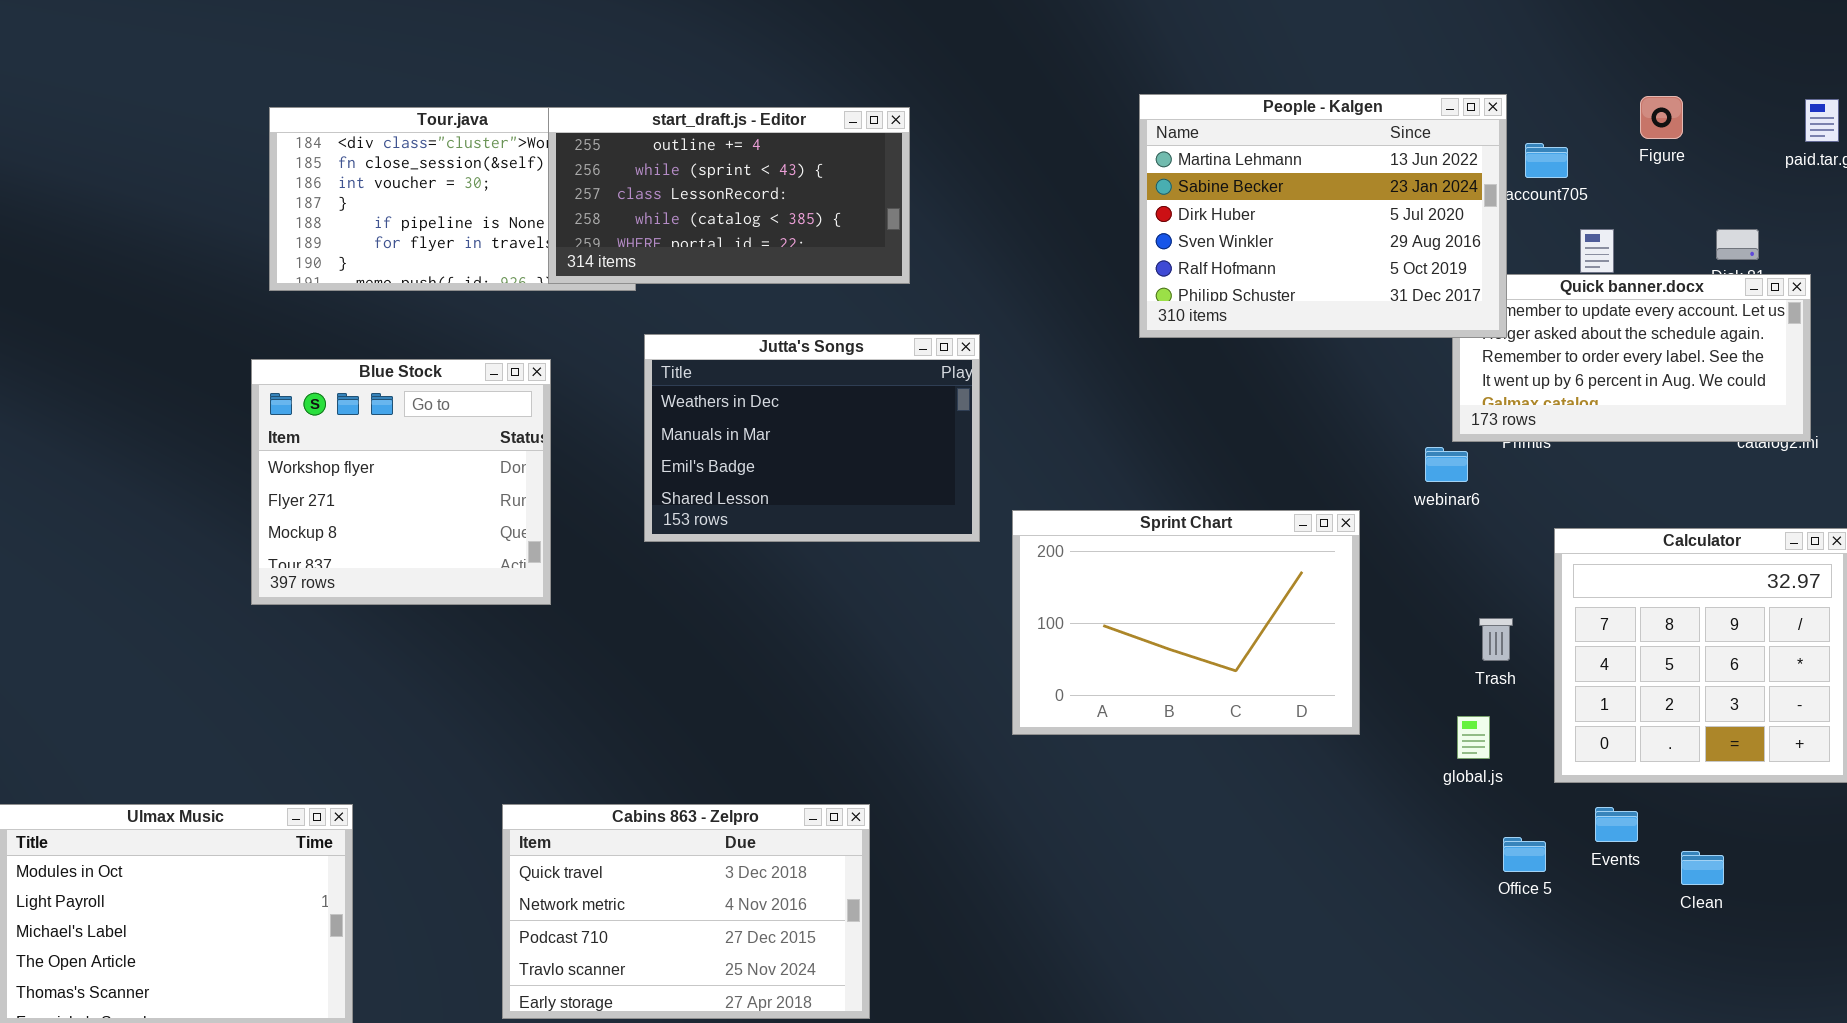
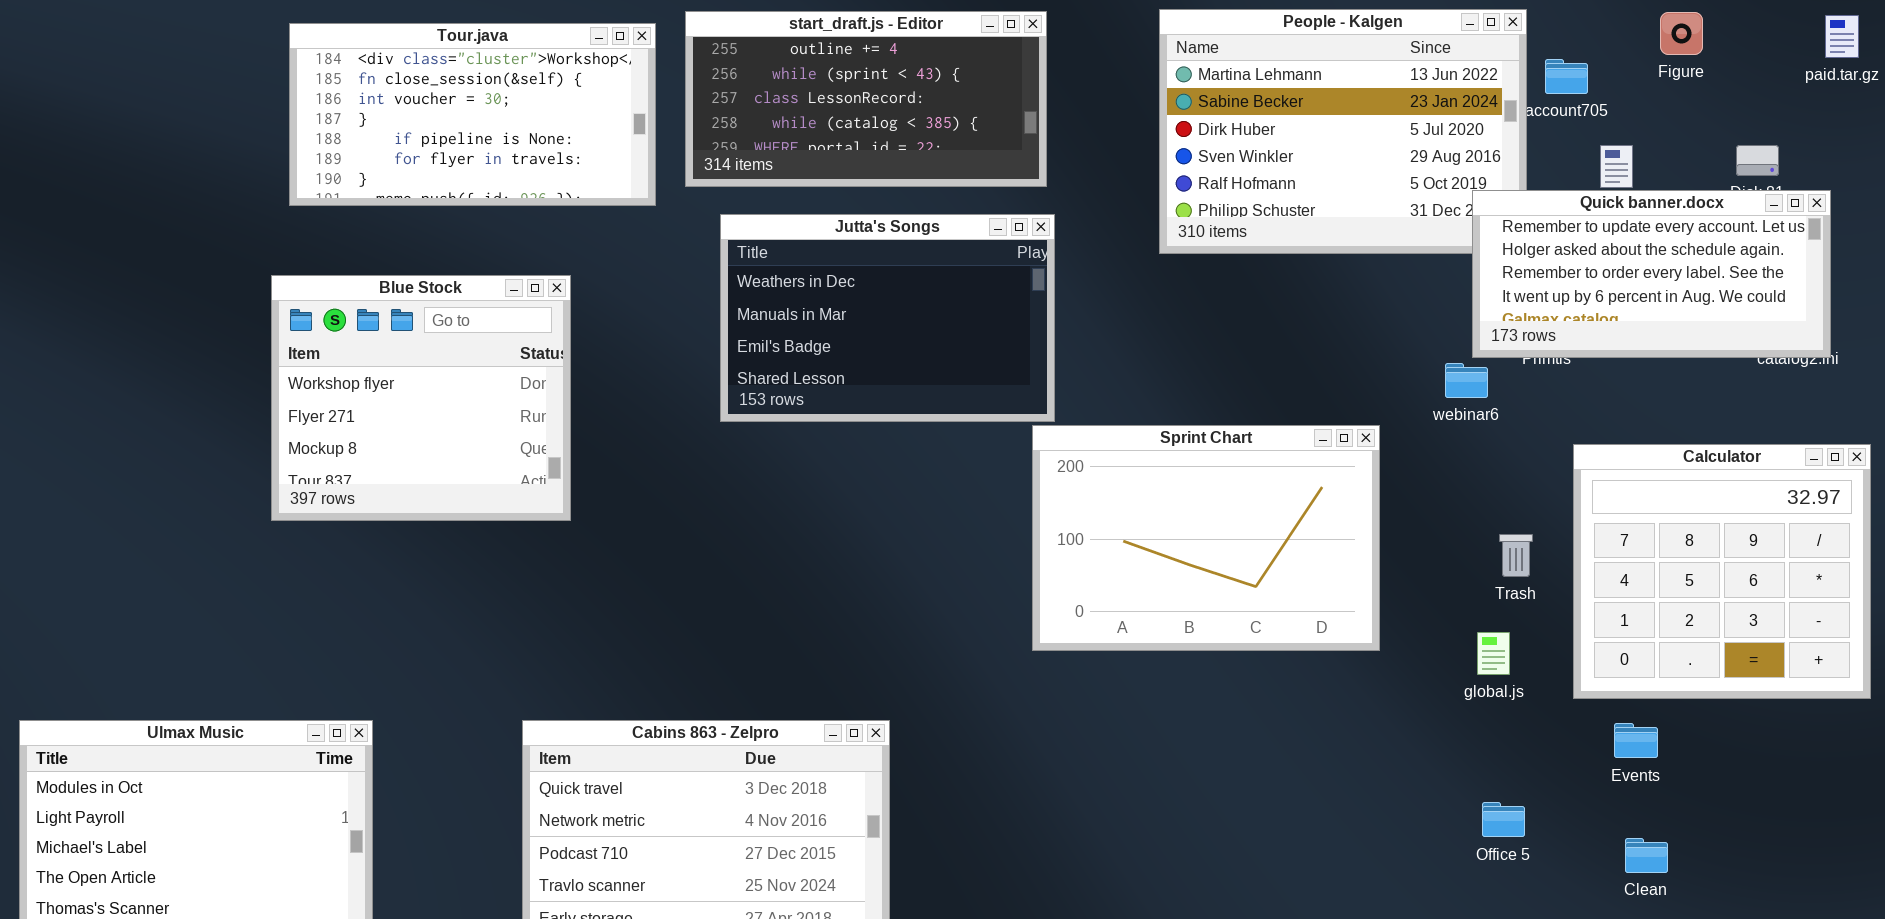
start_draft.js - Editor: [548,107,910,284] -> [685,11,1047,187], moved
Quick banner.docx: [1452,274,1811,442] -> [1472,190,1831,358], raised
Jutta's Songs: [644,334,980,542] -> [720,214,1055,422], moved
Office 5: [1503,837,1546,872] -> [1482,802,1525,837], moved
Clean: [1681,851,1724,885] -> [1625,838,1668,873], moved

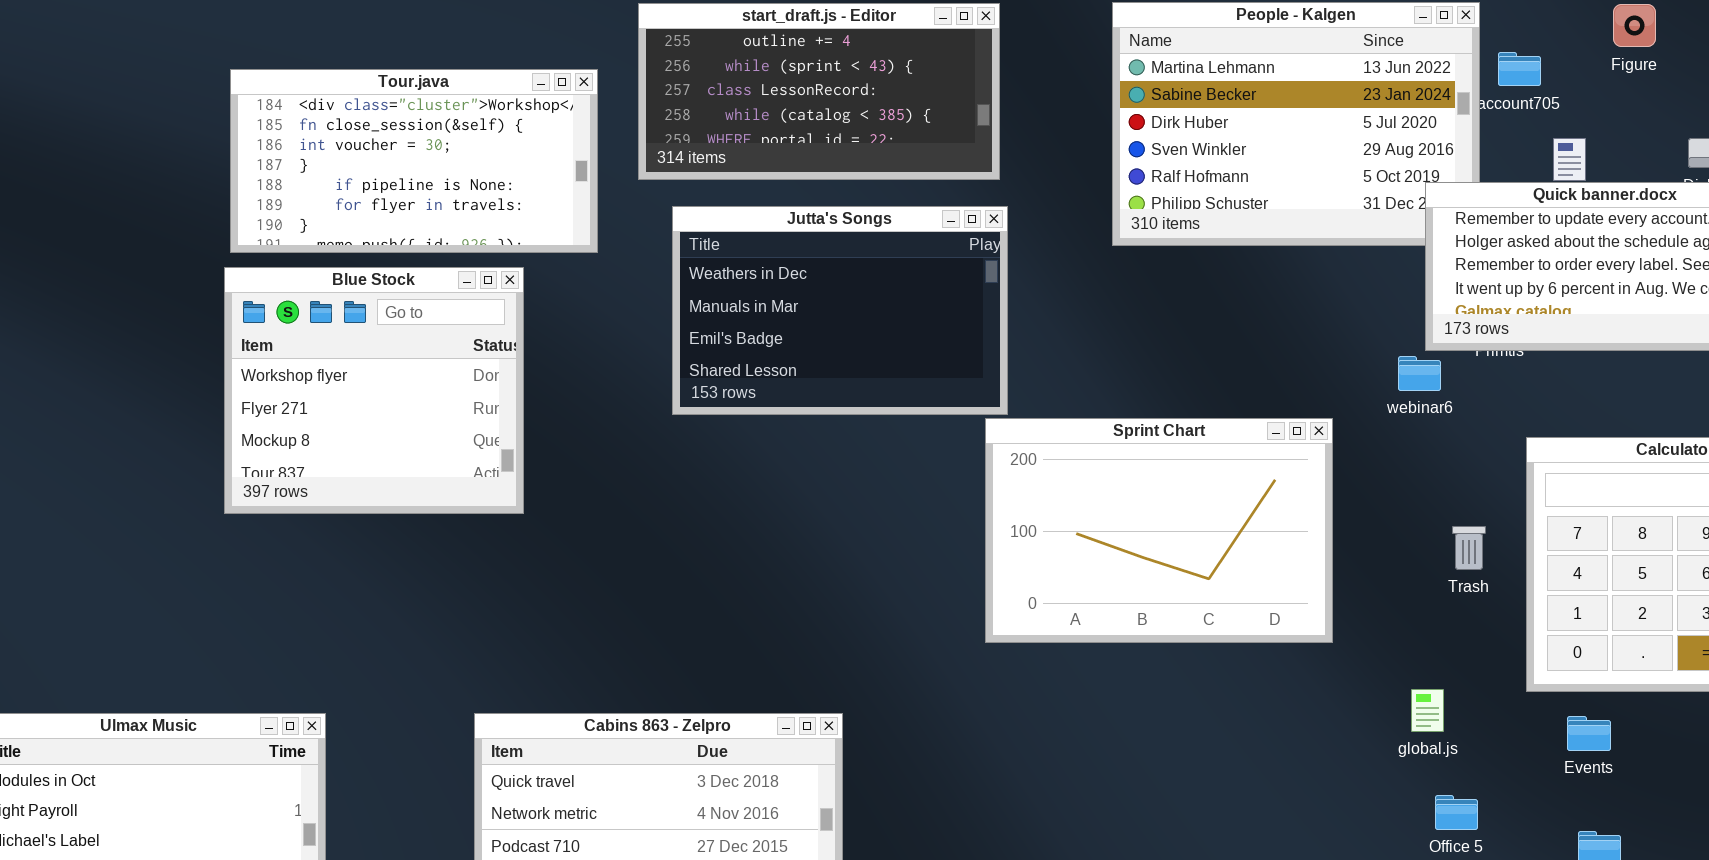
Tour.java: [289,23,656,206] -> [230,69,598,253], moved
global.js: [1477,632,1510,675] -> [1411,689,1444,732], moved

